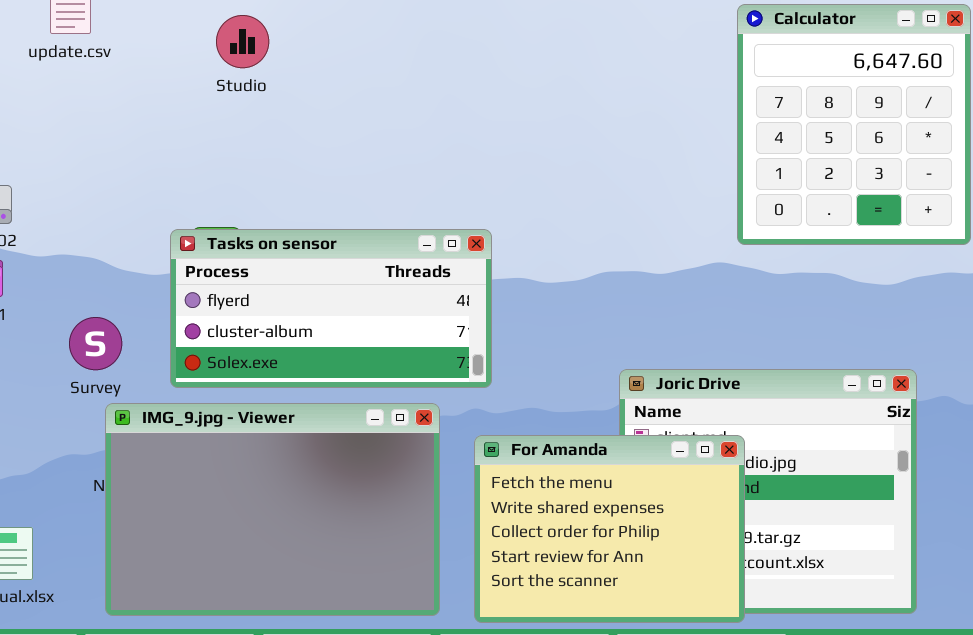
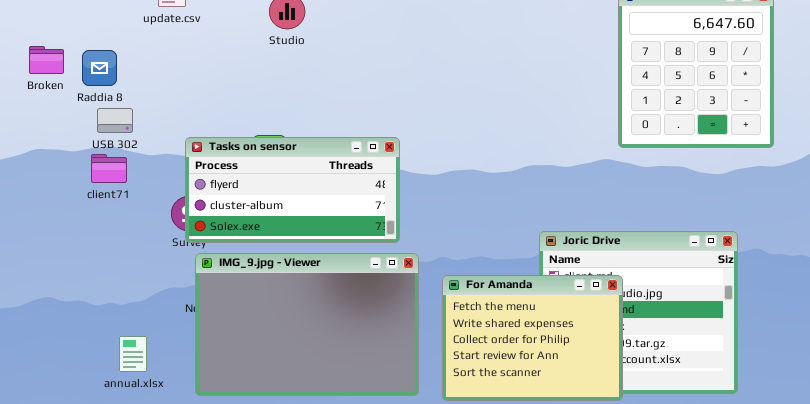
Tasks on sensor: [170,229,492,388] -> [185,137,400,243], moved

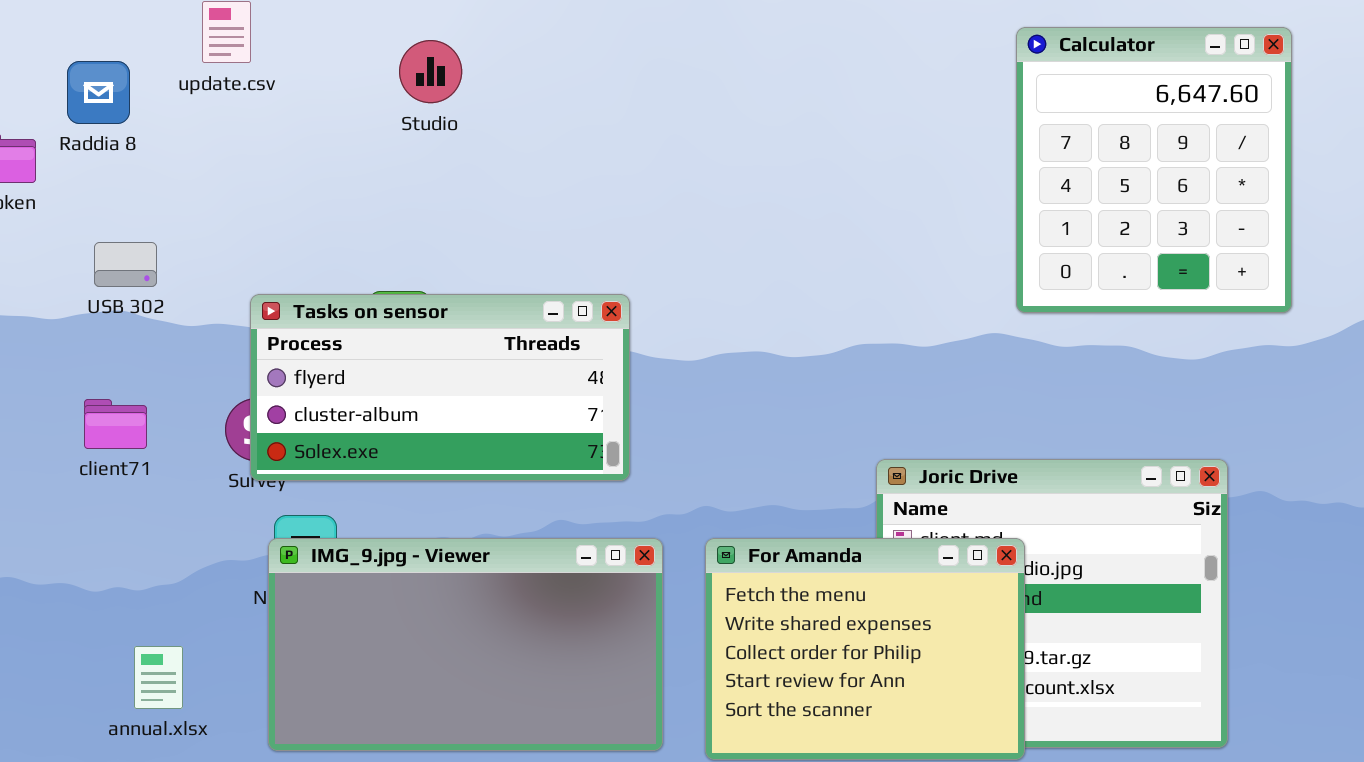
Raddia 8: [82,50,117,86] -> [67,61,130,124], moved
client71: [91,154,127,183] -> [84,399,147,449], moved
IMG_9.jpg - Viewer: [195,253,419,396] -> [268,538,663,751], resized

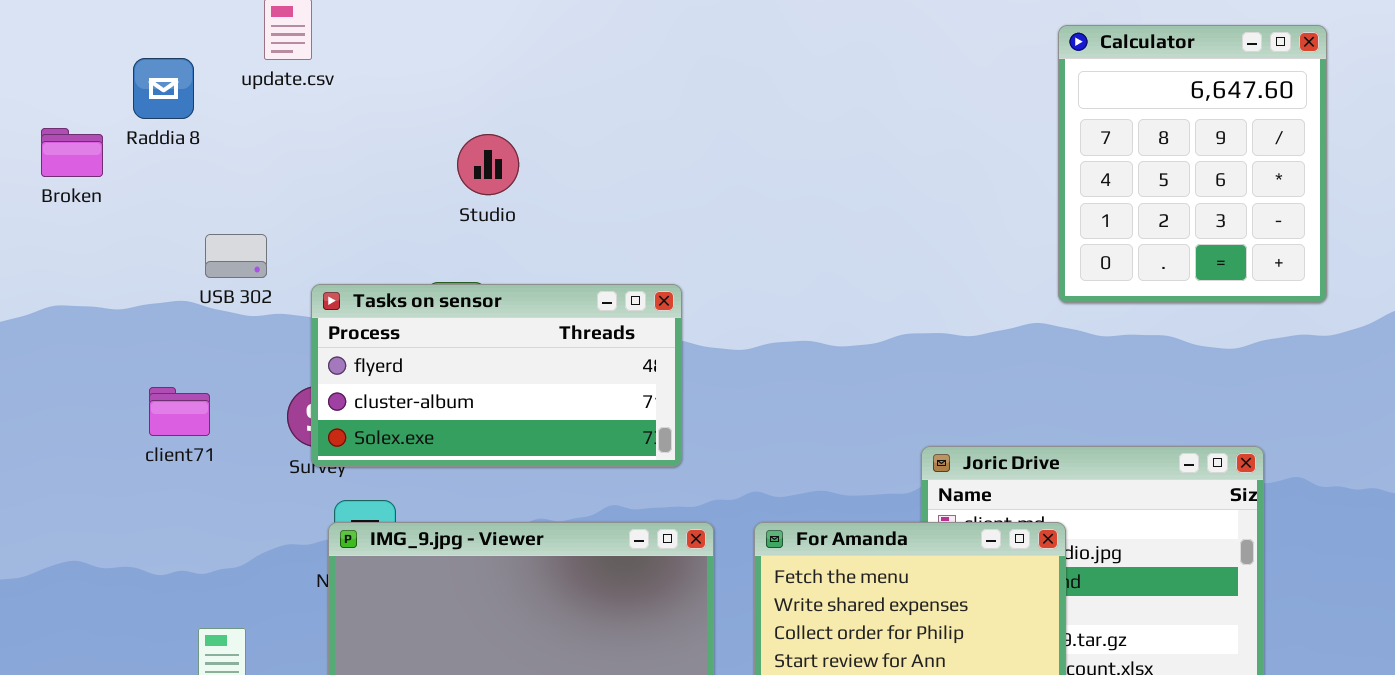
Studio: [399,40,462,103] -> [457,134,519,195], moved
USB 302: [94,242,157,287] -> [205,234,267,278], moved

